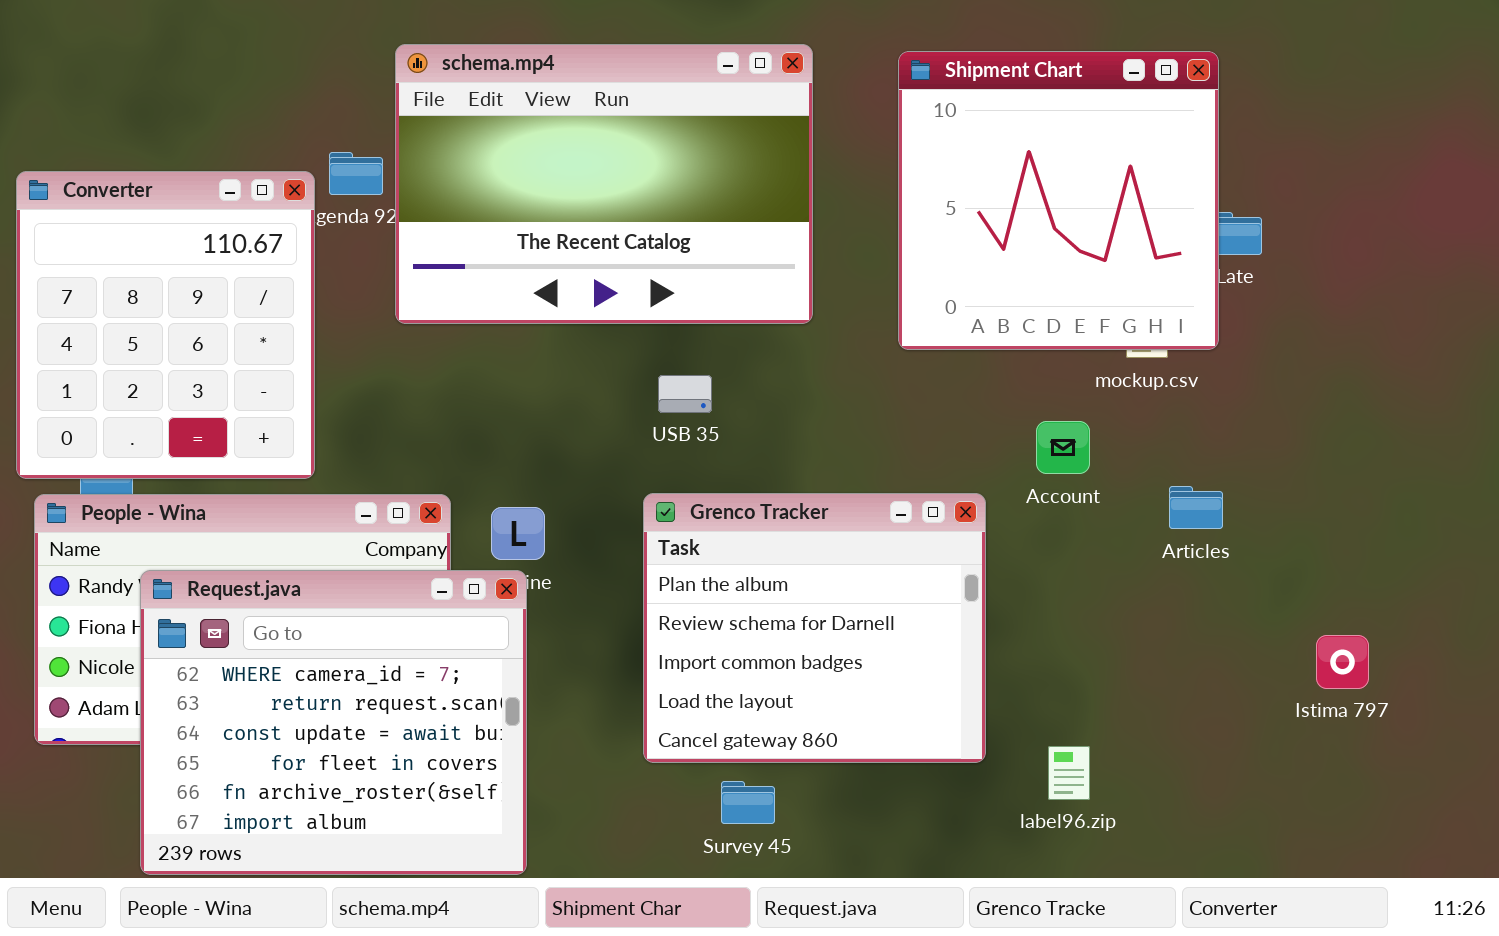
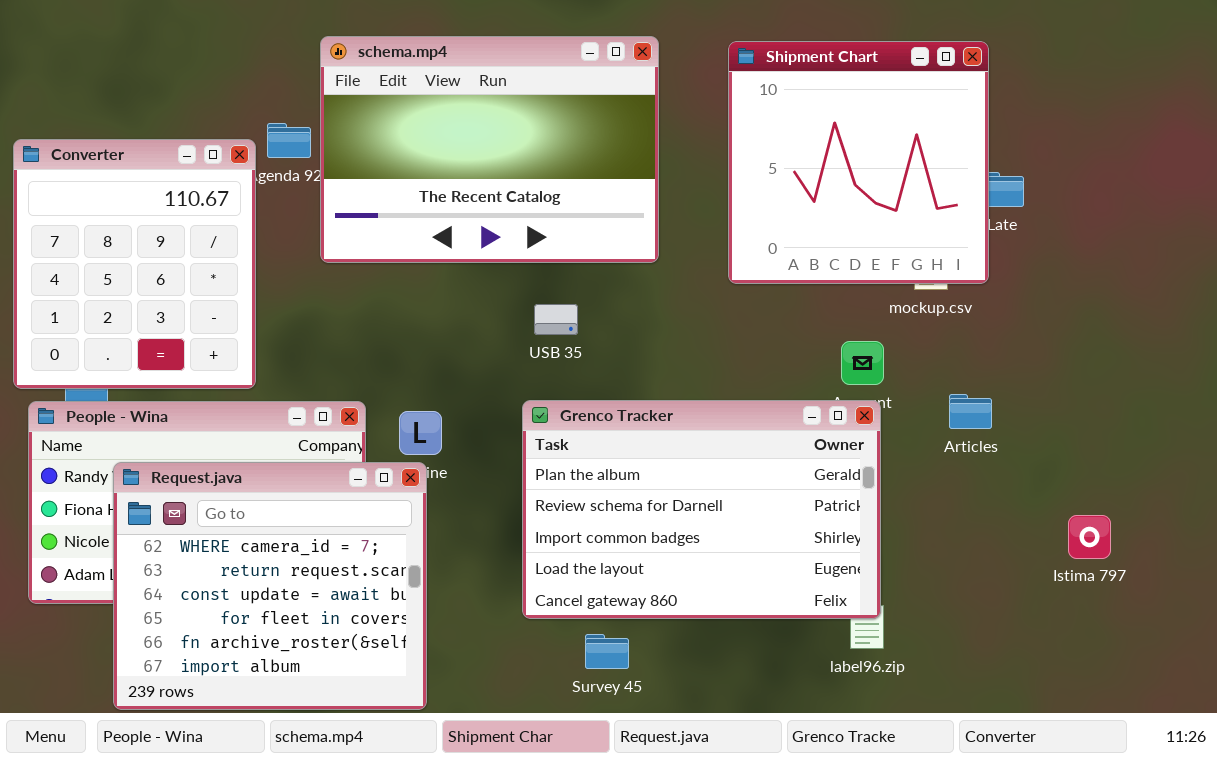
Grenco Tracker: [643,493,986,763] -> [522,400,881,619], resized

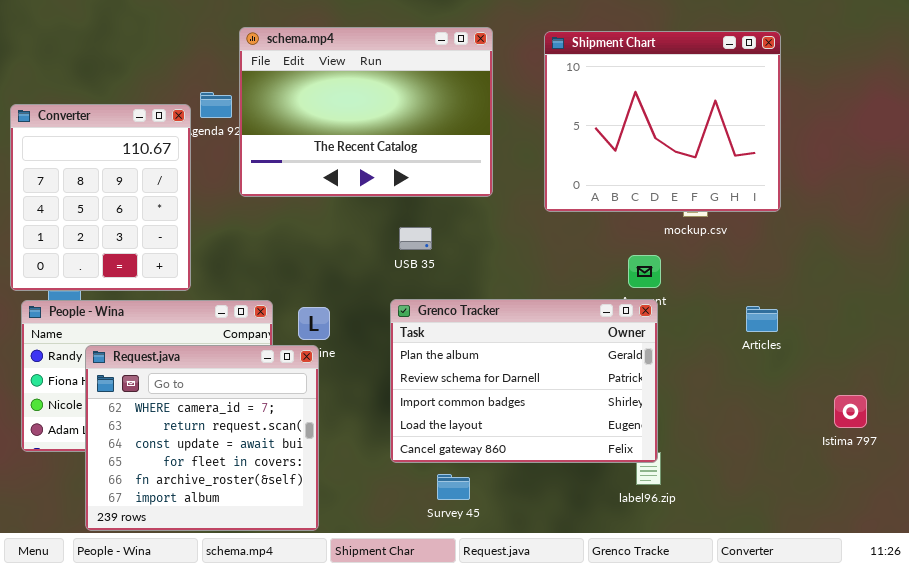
Shipment Chart: [728,41,989,284] -> [544,31,781,212], resized
Articles: [949,394,992,429] -> [746,306,778,332], moved
Istima 797: [1068,515,1111,559] -> [834,395,867,428], moved

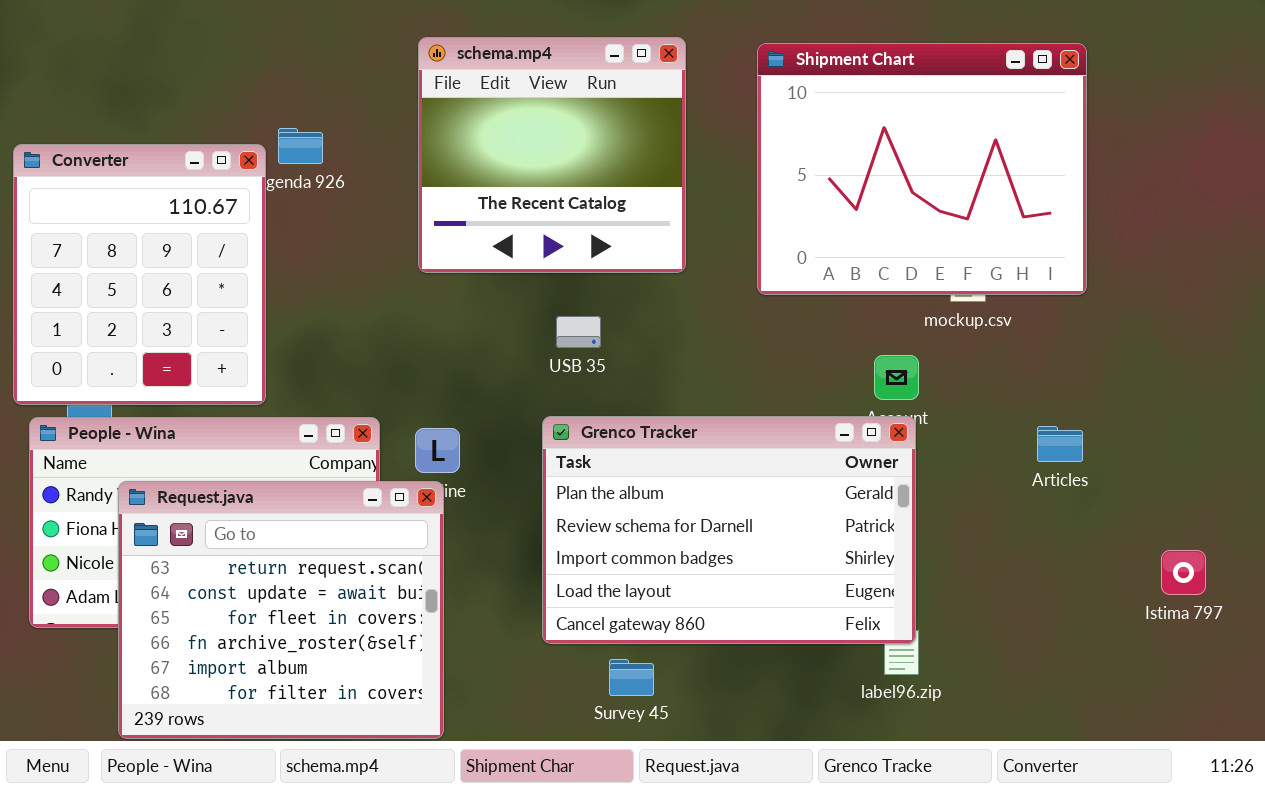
schema.mp4: [239,27,493,197] -> [418,37,686,273], resized
Request.java: [85,345,319,531] -> [118,481,444,739], scrolled down 1 row

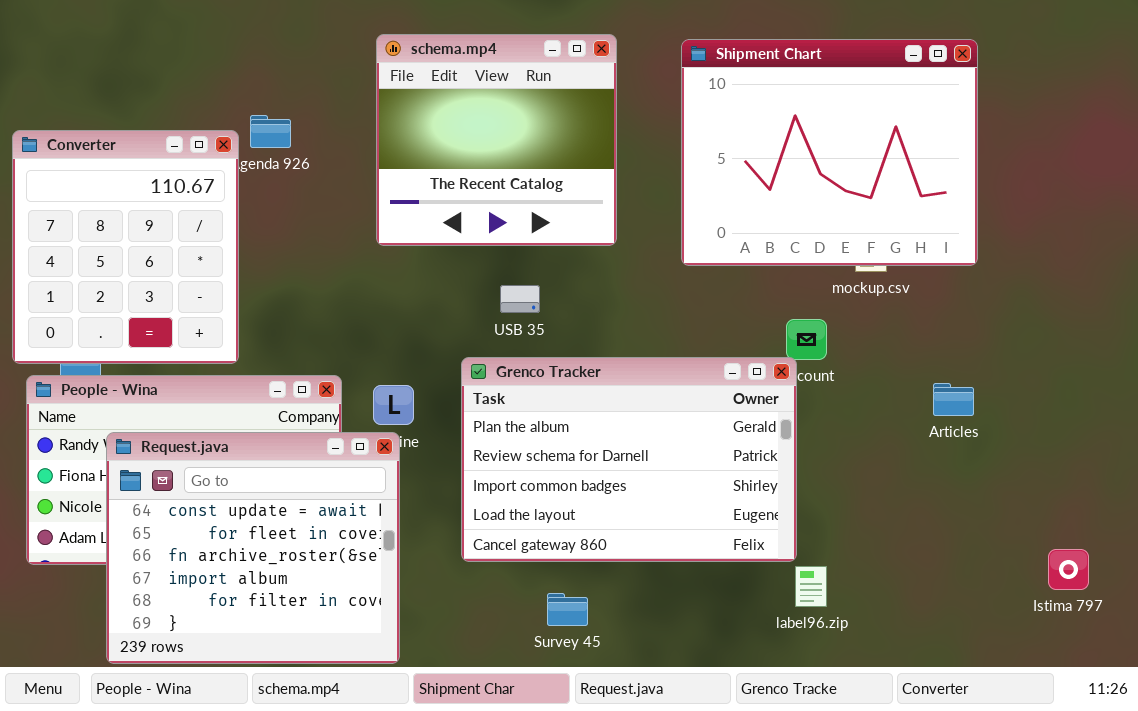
Grenco Tracker: [542,416,916,644] -> [461,357,797,562], moved
Request.java: [118,481,444,739] -> [106,432,400,664], scrolled down 1 row
Istima 797: [1161,550,1206,595] -> [1048,549,1089,590], moved

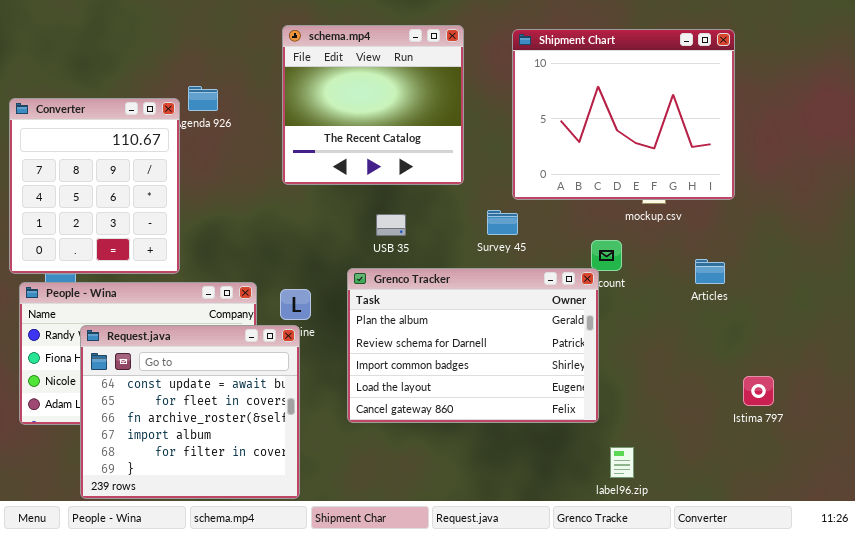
Articles: [933,383,974,416] -> [695,259,725,284], moved
Istima 797: [1048,549,1089,590] -> [743,376,774,406], moved
label96.zip: [795,566,827,607] -> [610,447,634,478], moved
Survey 45: [547,593,588,626] -> [487,210,518,235], moved

